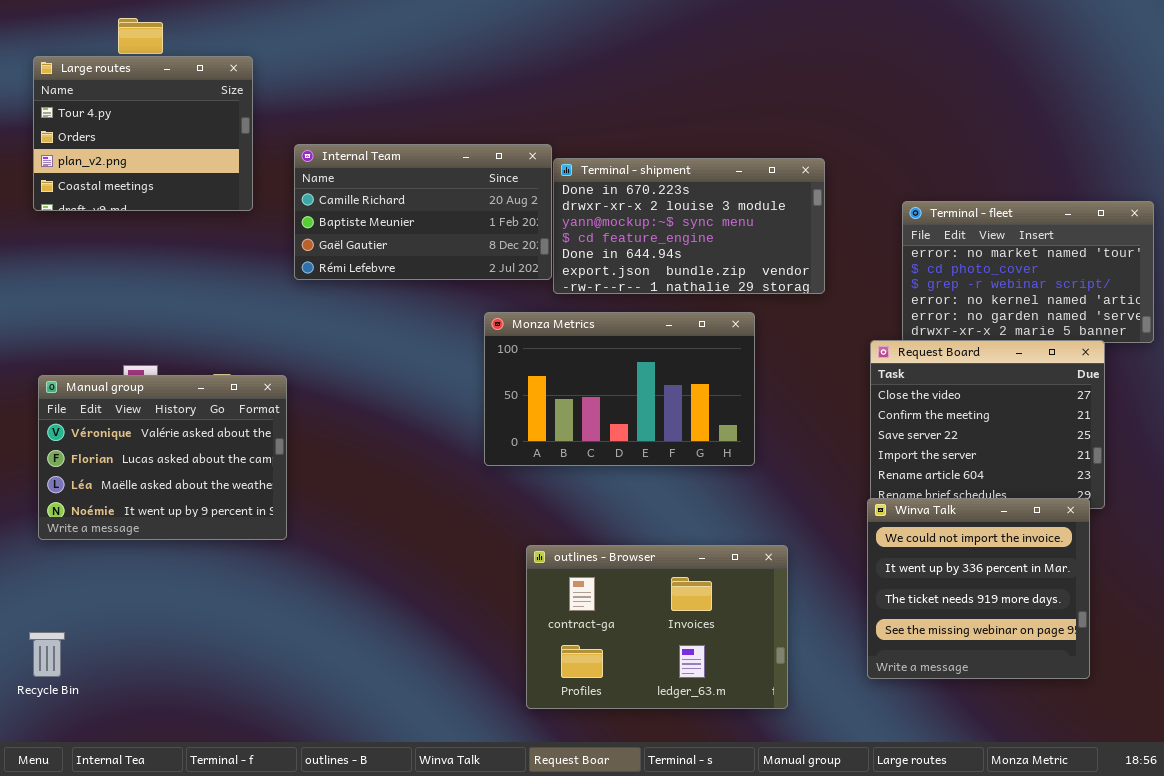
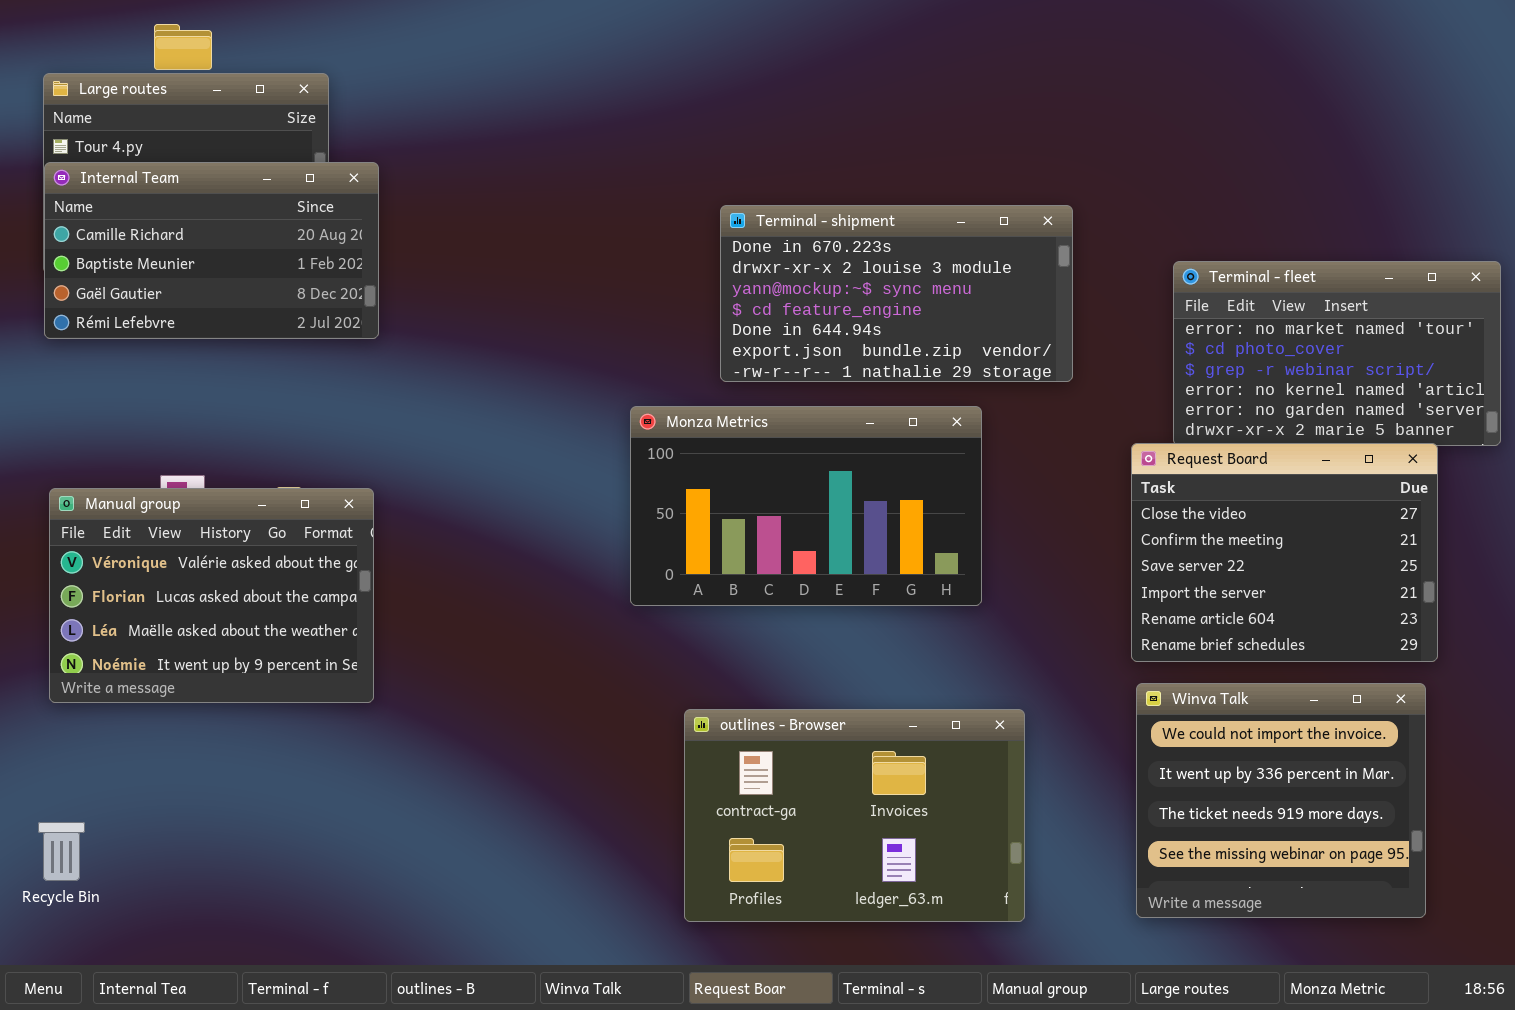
Internal Team: [294,144,552,280] -> [44,162,379,339], moved
Winva Talk: [867,498,1090,679] -> [1136,683,1426,918], moved

